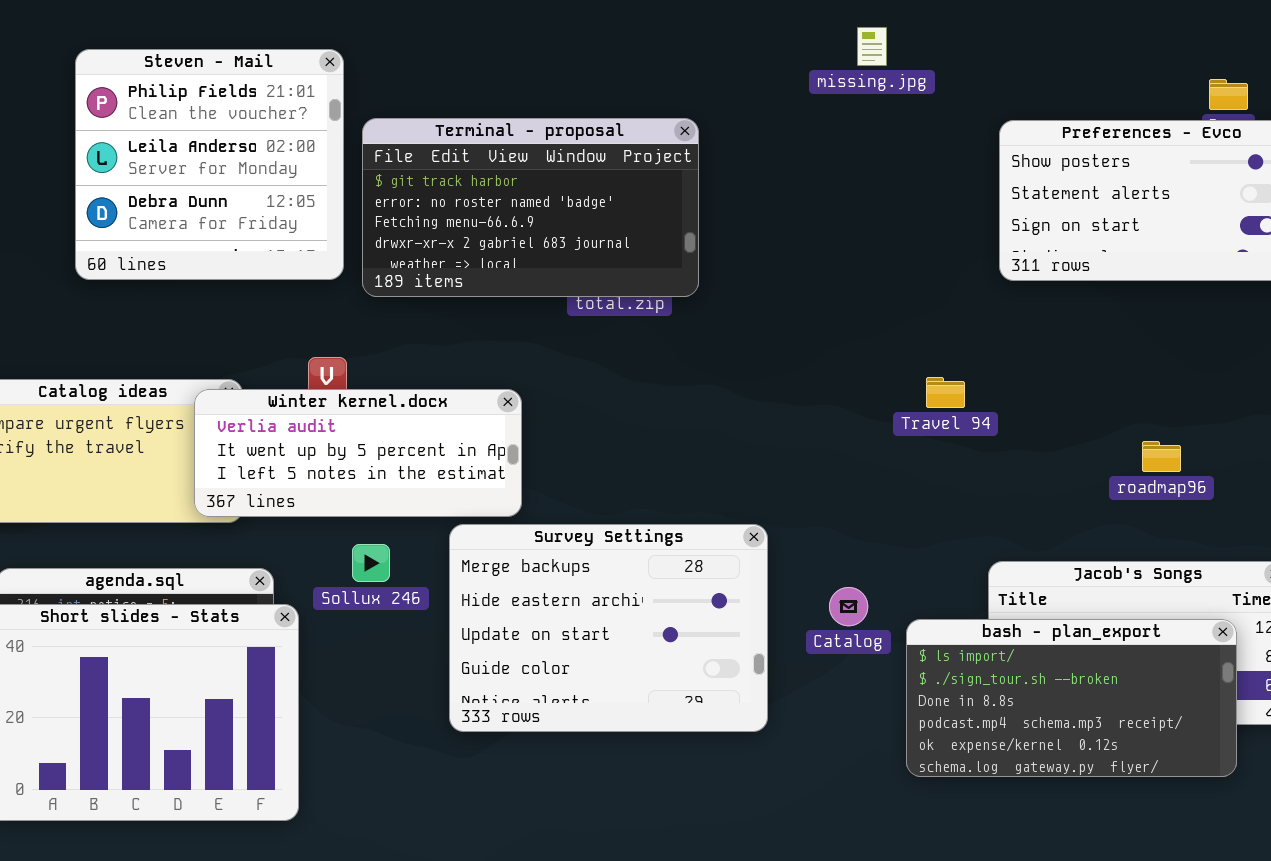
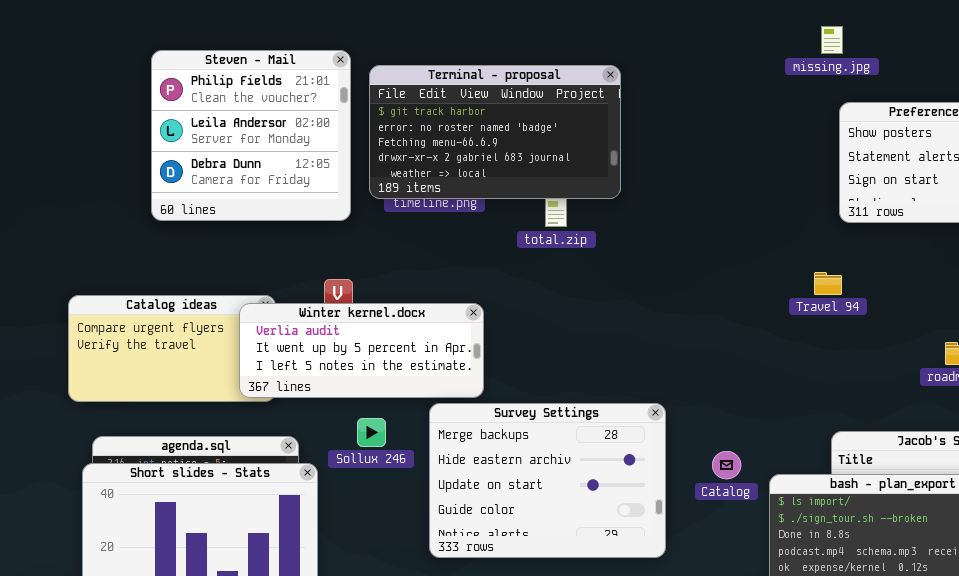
missing.jpg: [857,27,887,66] -> [821,26,843,54], moved
Terminal - proposal: [362,118,699,297] -> [369,65,621,199], moved
Travel 94: [926,377,965,408] -> [814,272,842,295], moved

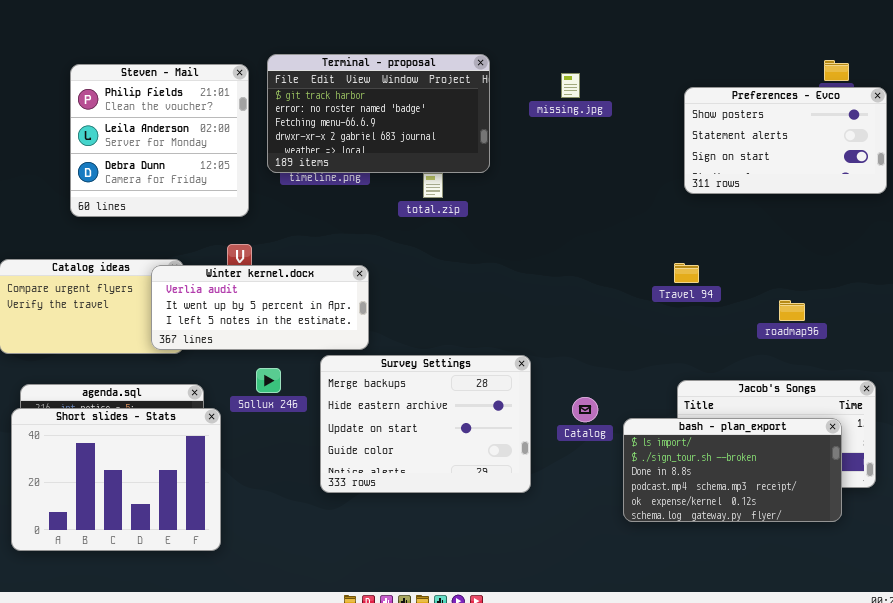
missing.jpg: [821,26,843,54] -> [561,73,580,98], moved
Steven - Mail: [151,50,351,221] -> [70,64,249,217], moved
Travel 94: [814,272,842,295] -> [674,263,699,283], moved

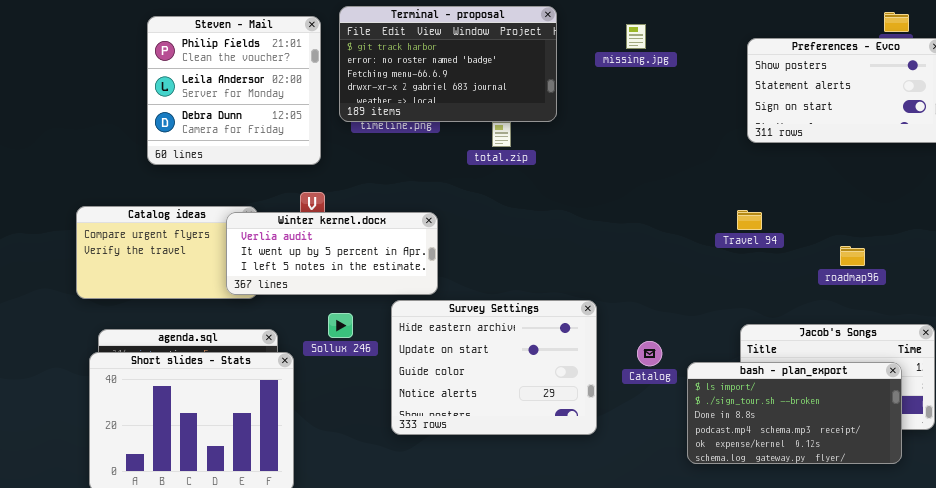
Survey Settings: [320,355,531,493] -> [391,300,597,435], scrolled down 1 row

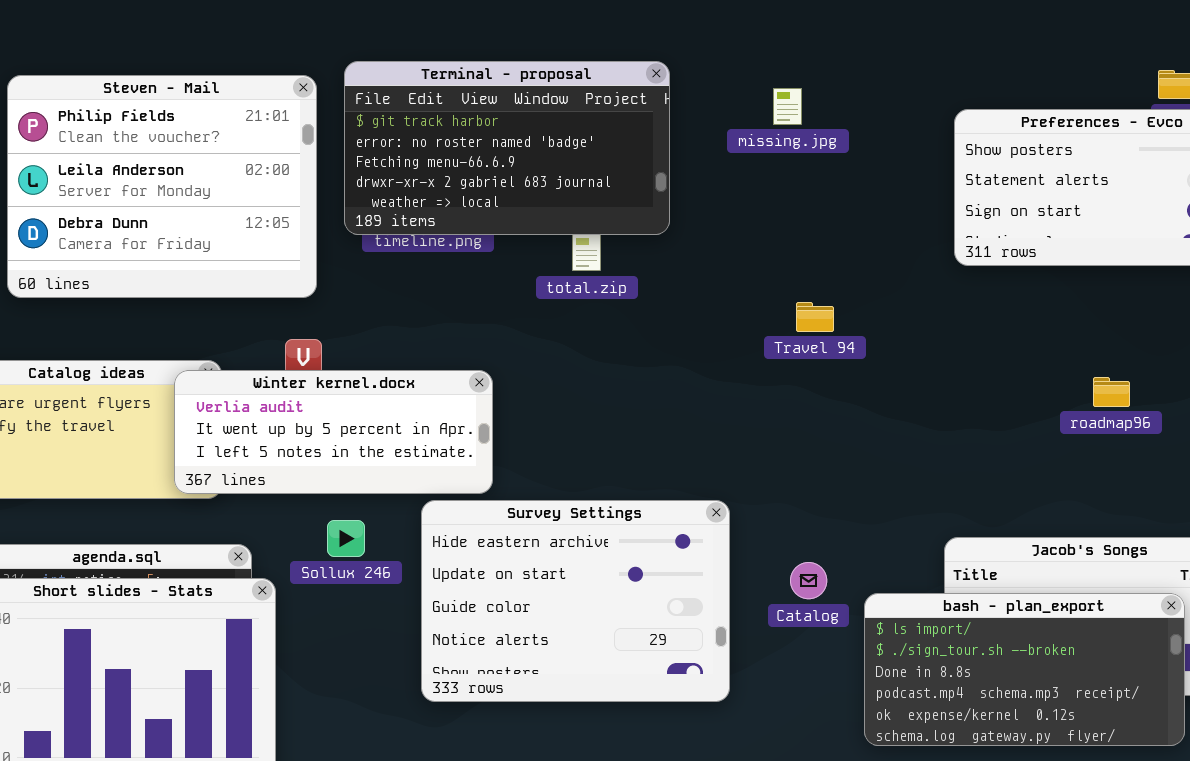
Steven - Mail: [147,16,321,165] -> [7,75,317,298], resized
Travel 94: [737,210,762,230] -> [796,302,834,332], moved
roadmap96: [840,246,865,266] -> [1093,377,1130,407], moved

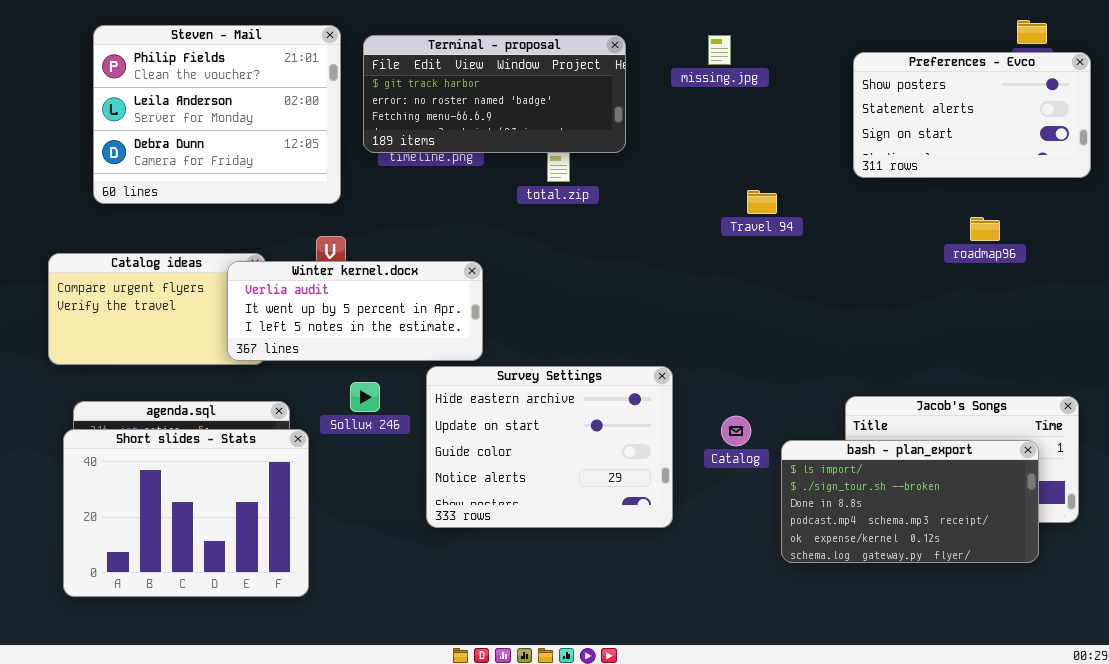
Terminal - proposal: [344,61,670,235] -> [363,35,626,153], resized
Travel 94: [796,302,834,332] -> [747,190,777,214], moved
roadmap96: [1093,377,1130,407] -> [970,217,1000,241], moved

